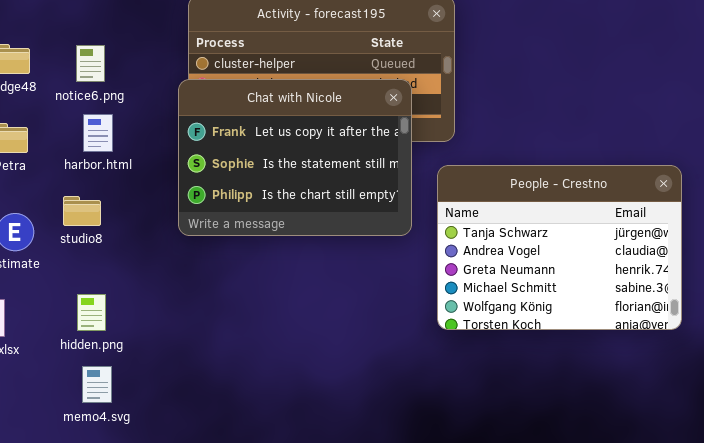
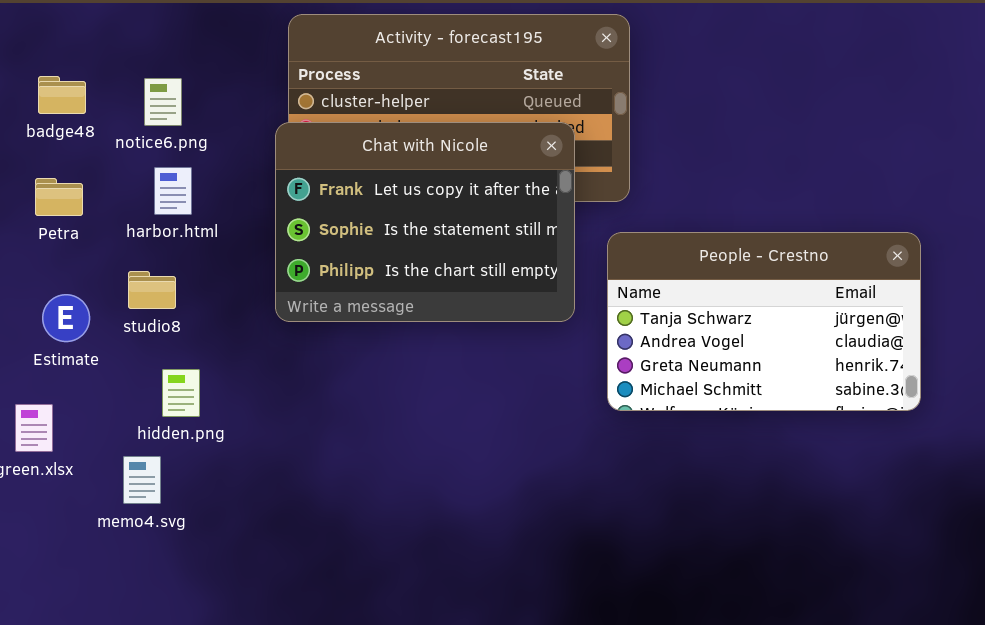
People - Crestno: [437,165,682,330] -> [607,232,921,411], resized
hidden.png: [77,294,106,331] -> [162,369,200,417], moved
memo4.svg: [82,366,112,403] -> [123,456,161,504], moved

